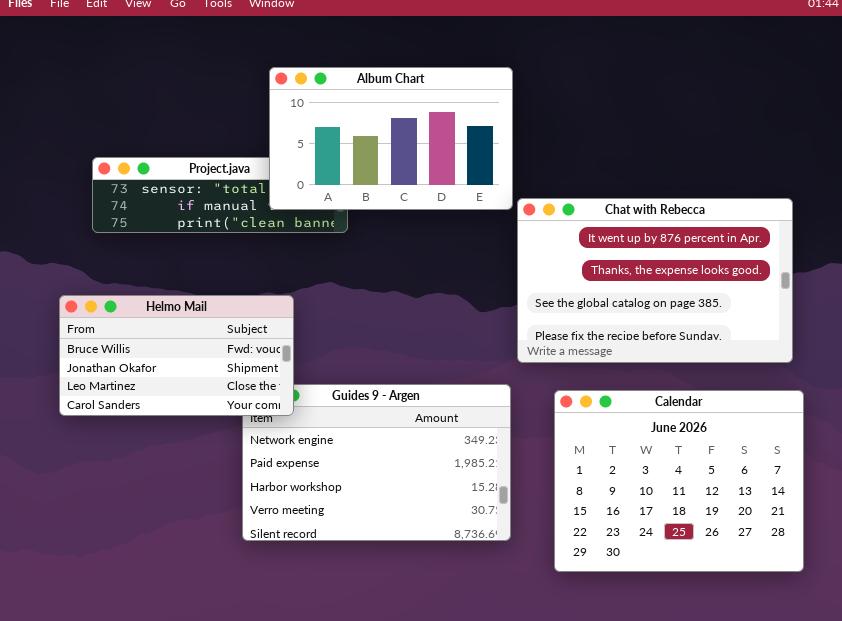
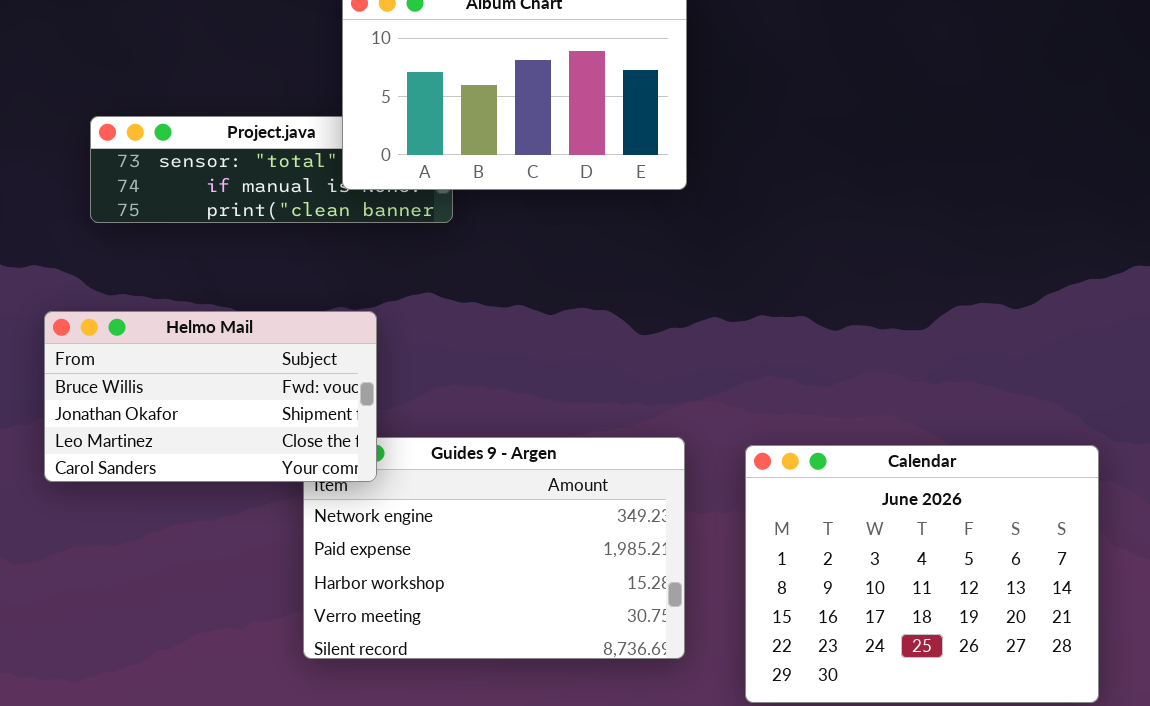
Chat with Rebecca: [517,198,793,363] -> none, closed

